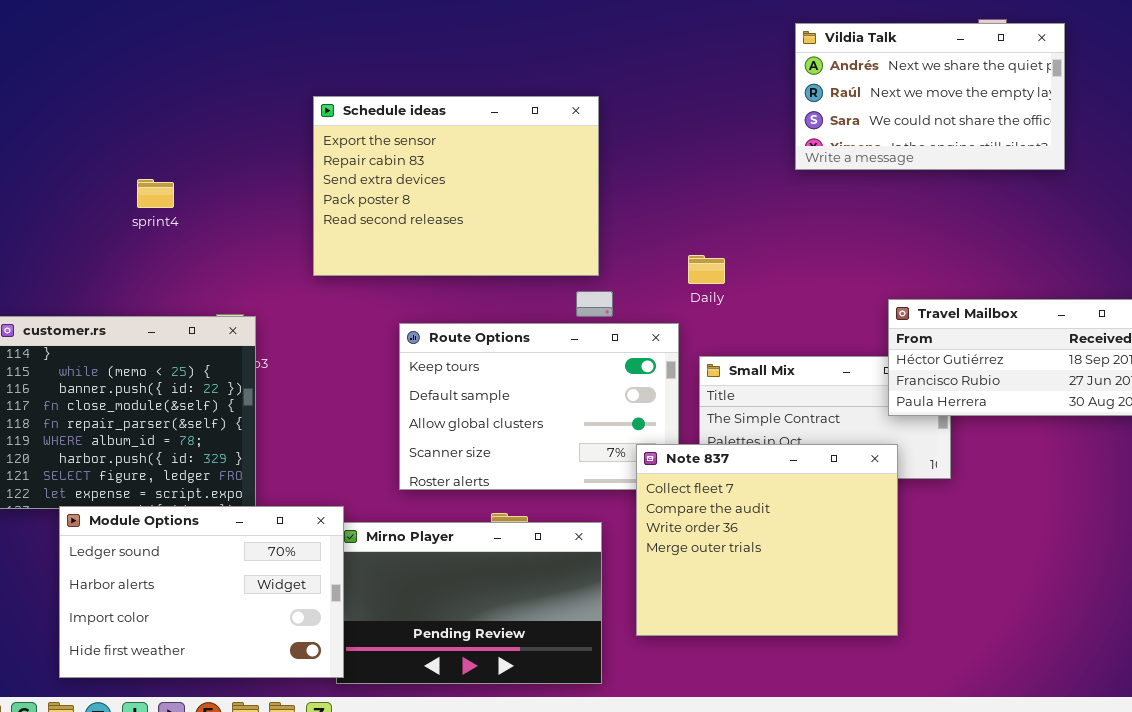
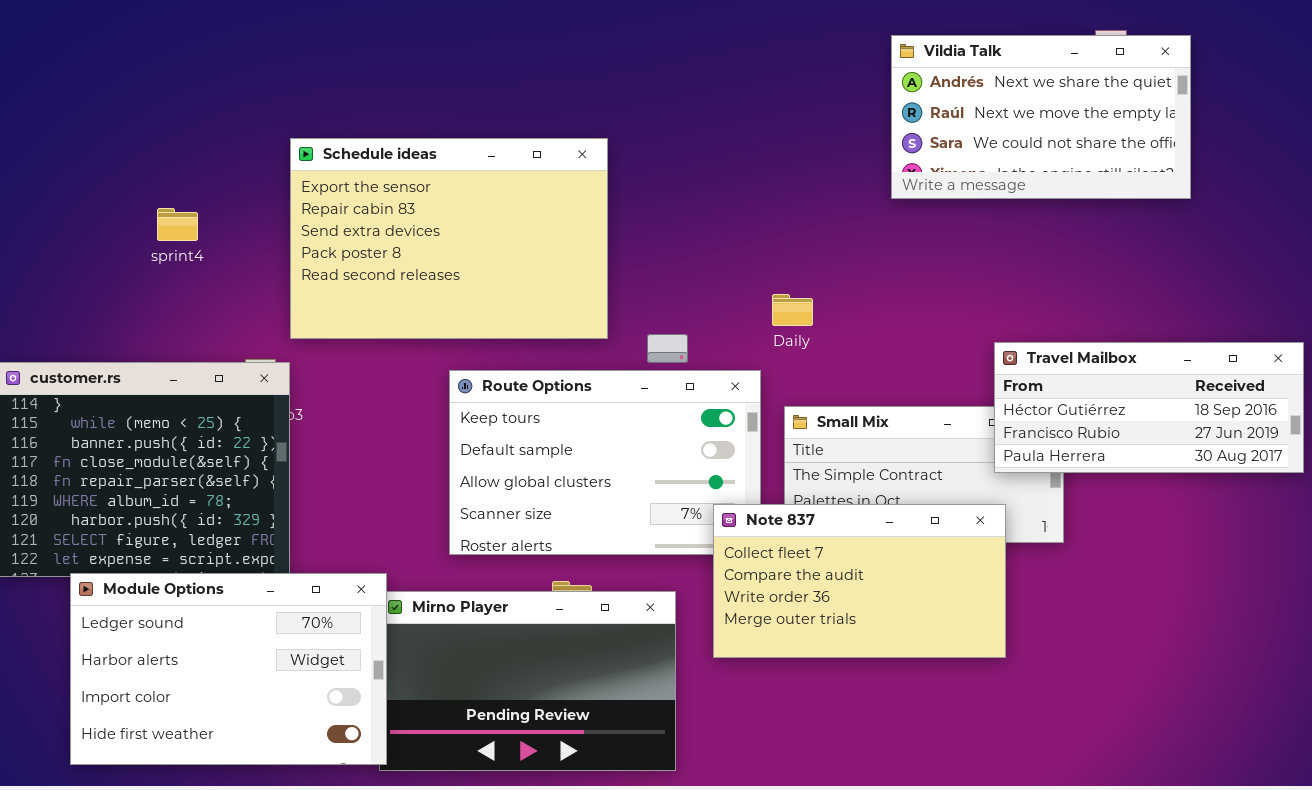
Schedule ideas: [313,96,599,276] -> [290,138,608,339], moved
Note 837: [636,444,898,636] -> [713,504,1006,658], resized

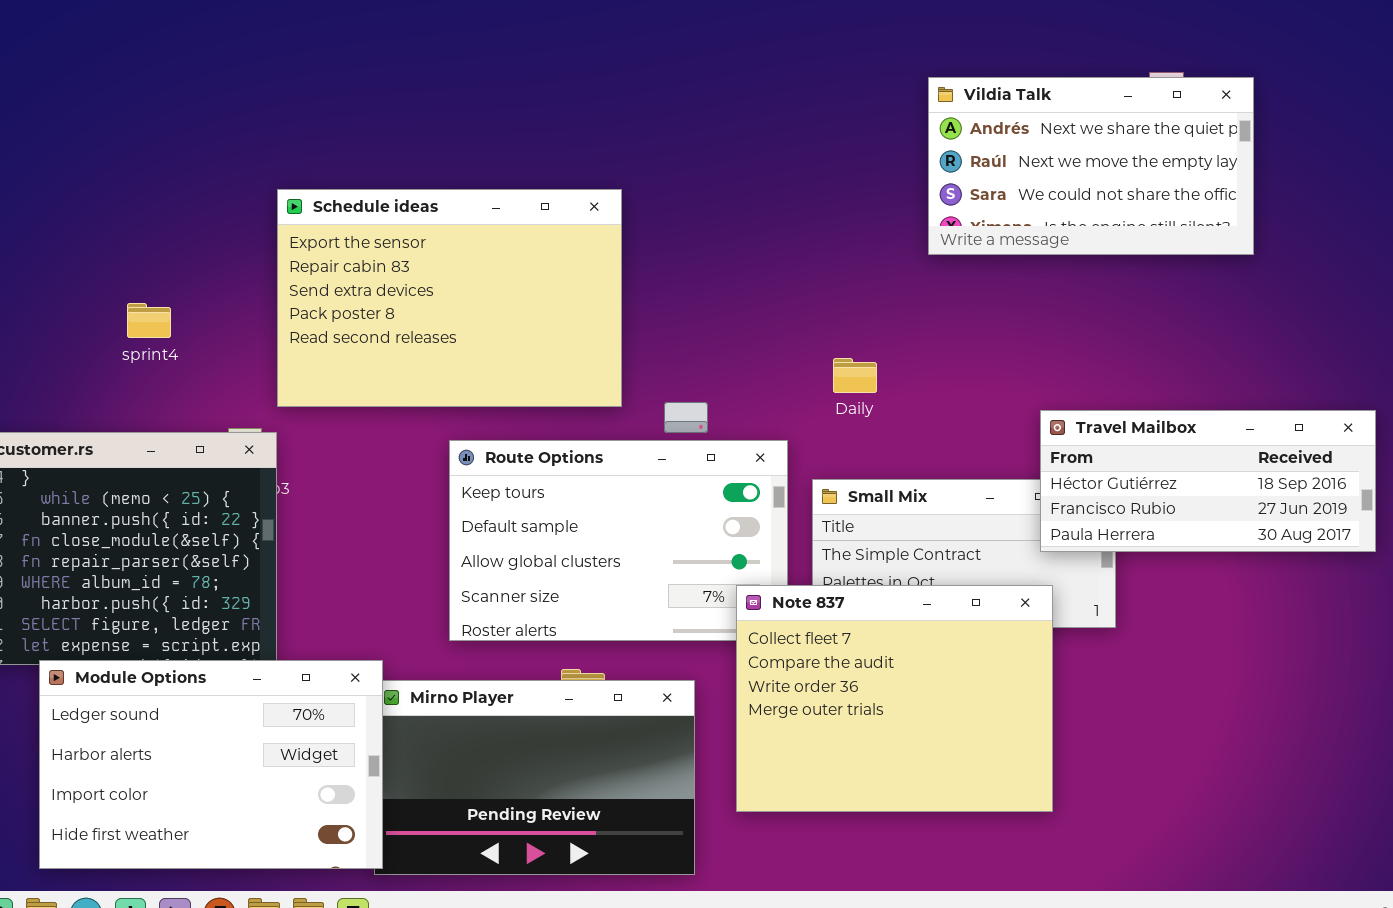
sprint4: [157,208,198,241] -> [127,303,171,338], moved
Daily: [772,294,813,326] -> [833,358,877,393], moved
Note 837: [713,504,1006,658] -> [736,585,1053,812], resized

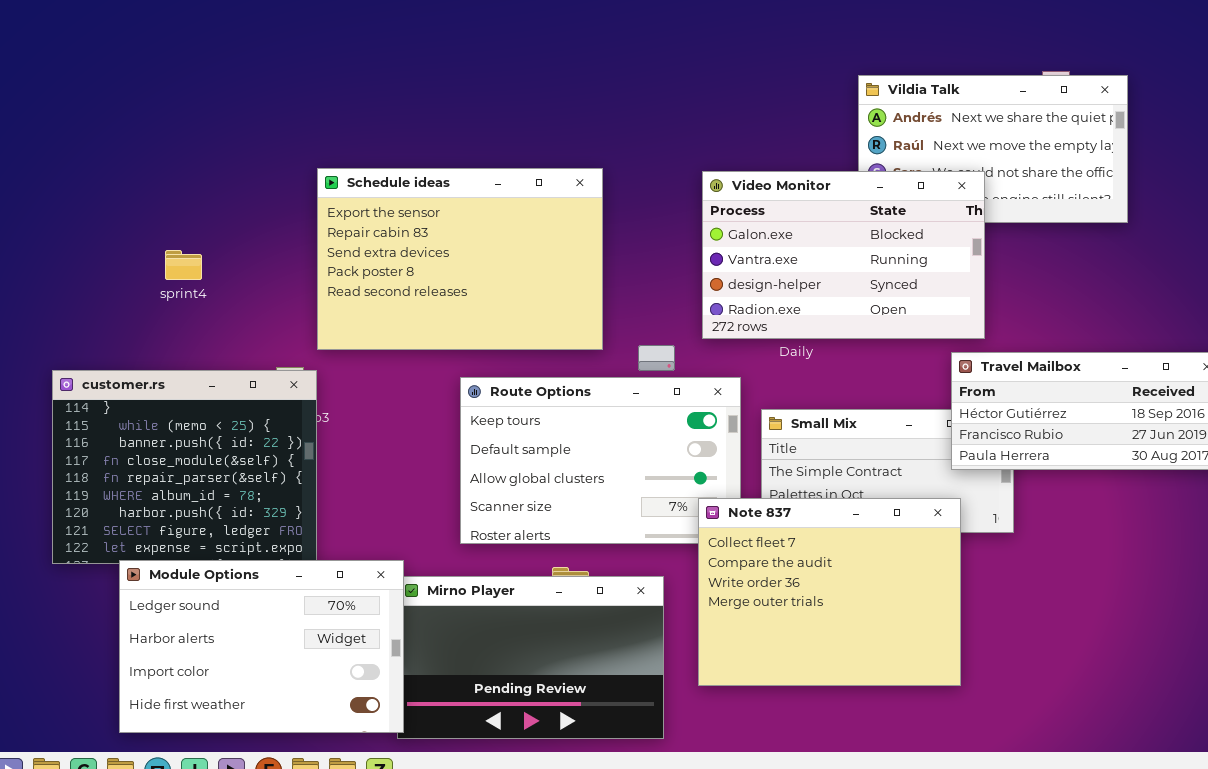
Video Monitor: none -> [702,171,985,339], opened
sprint4: [127,303,171,338] -> [165,250,202,280], moved

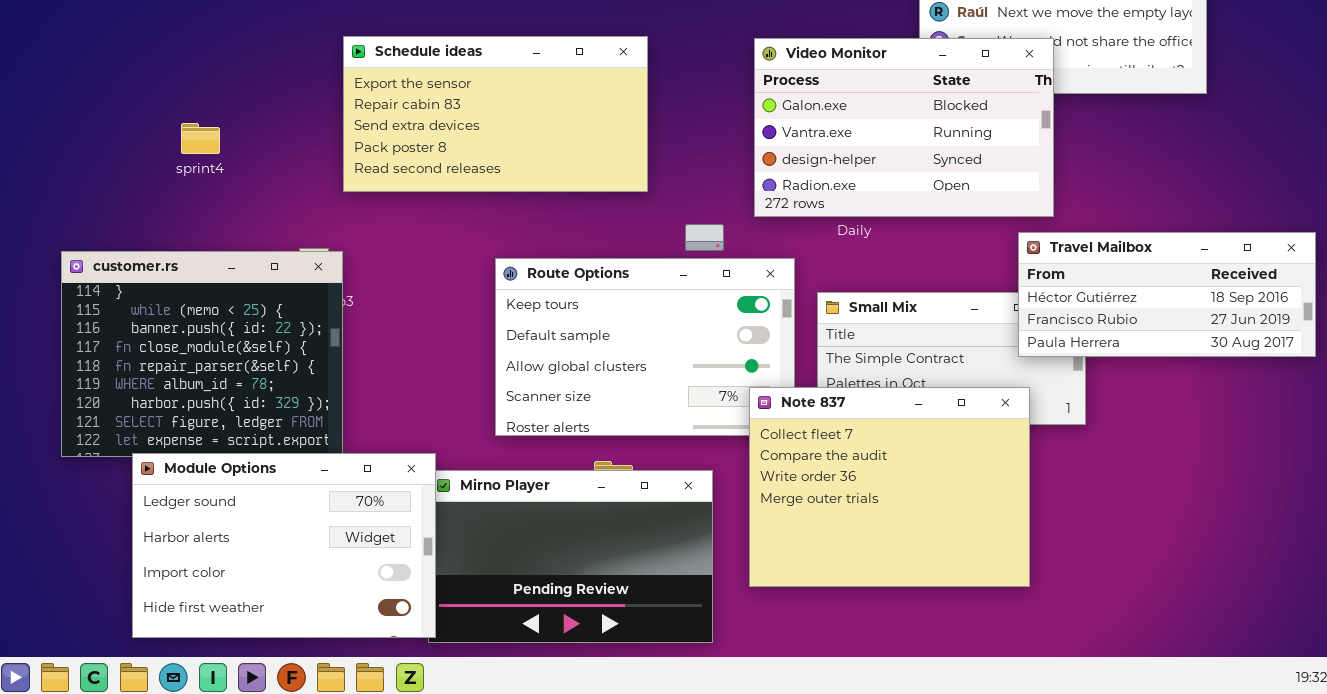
Schedule ideas: [317,168,603,350] -> [343,36,648,192], resized

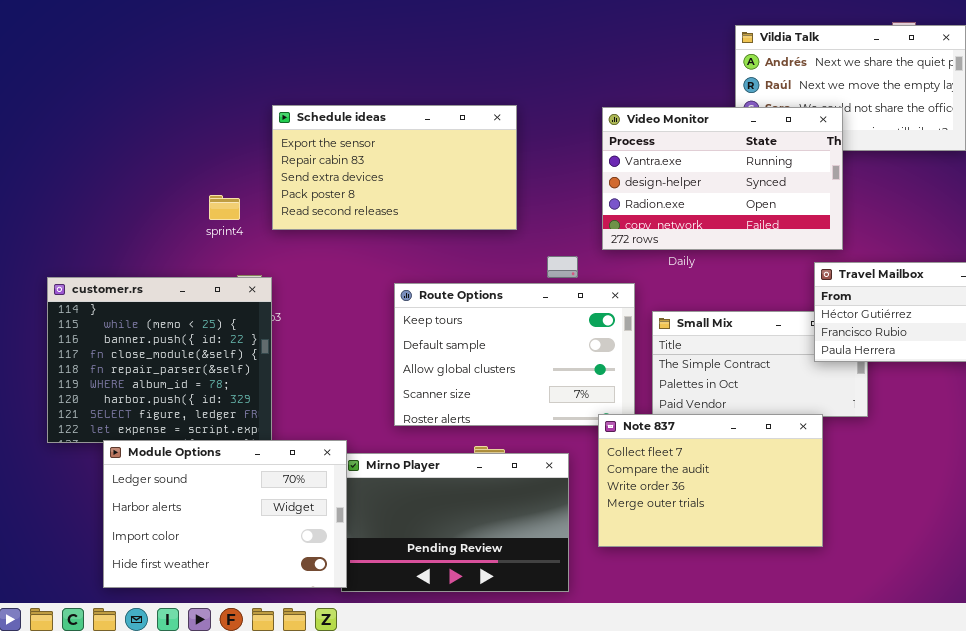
Video Monitor: [754,38,1054,217] -> [602,107,843,250], scrolled down 1 row
sprint4: [181,123,220,154] -> [209,195,240,220], moved
Note 837: [749,387,1030,587] -> [598,414,823,547], resized

